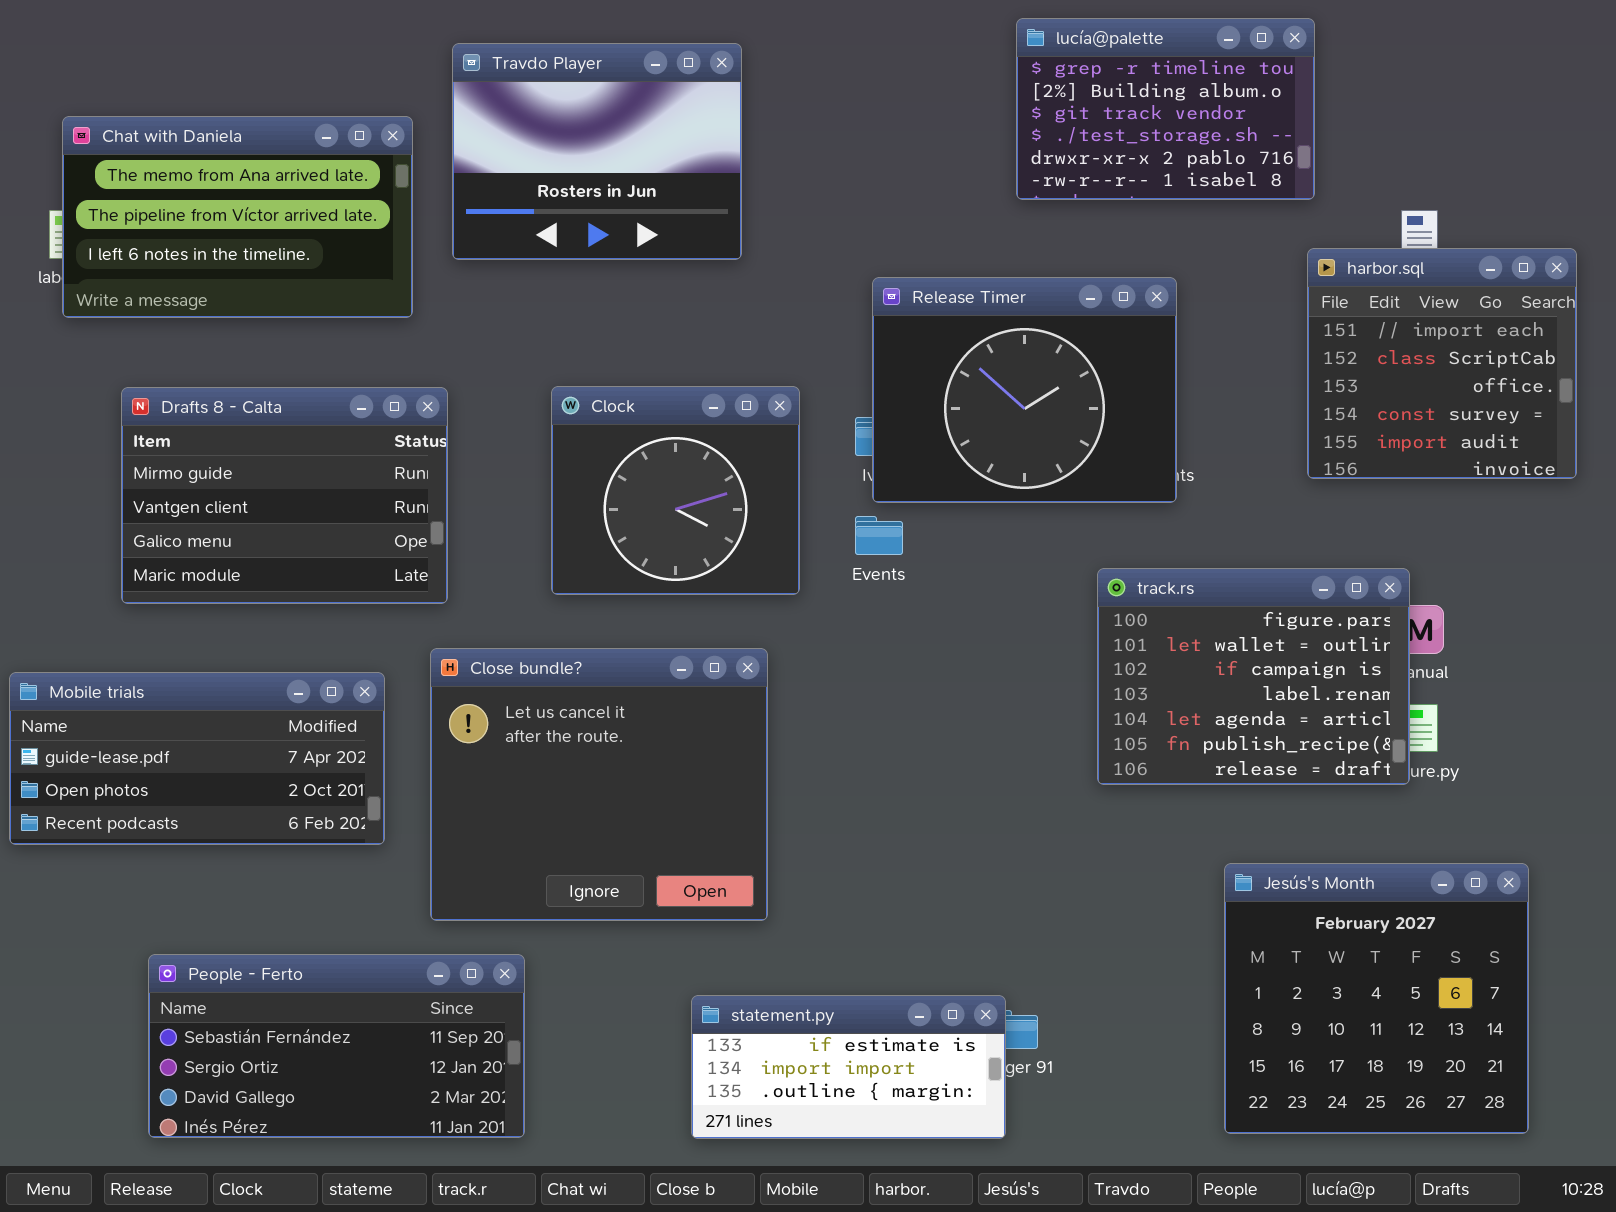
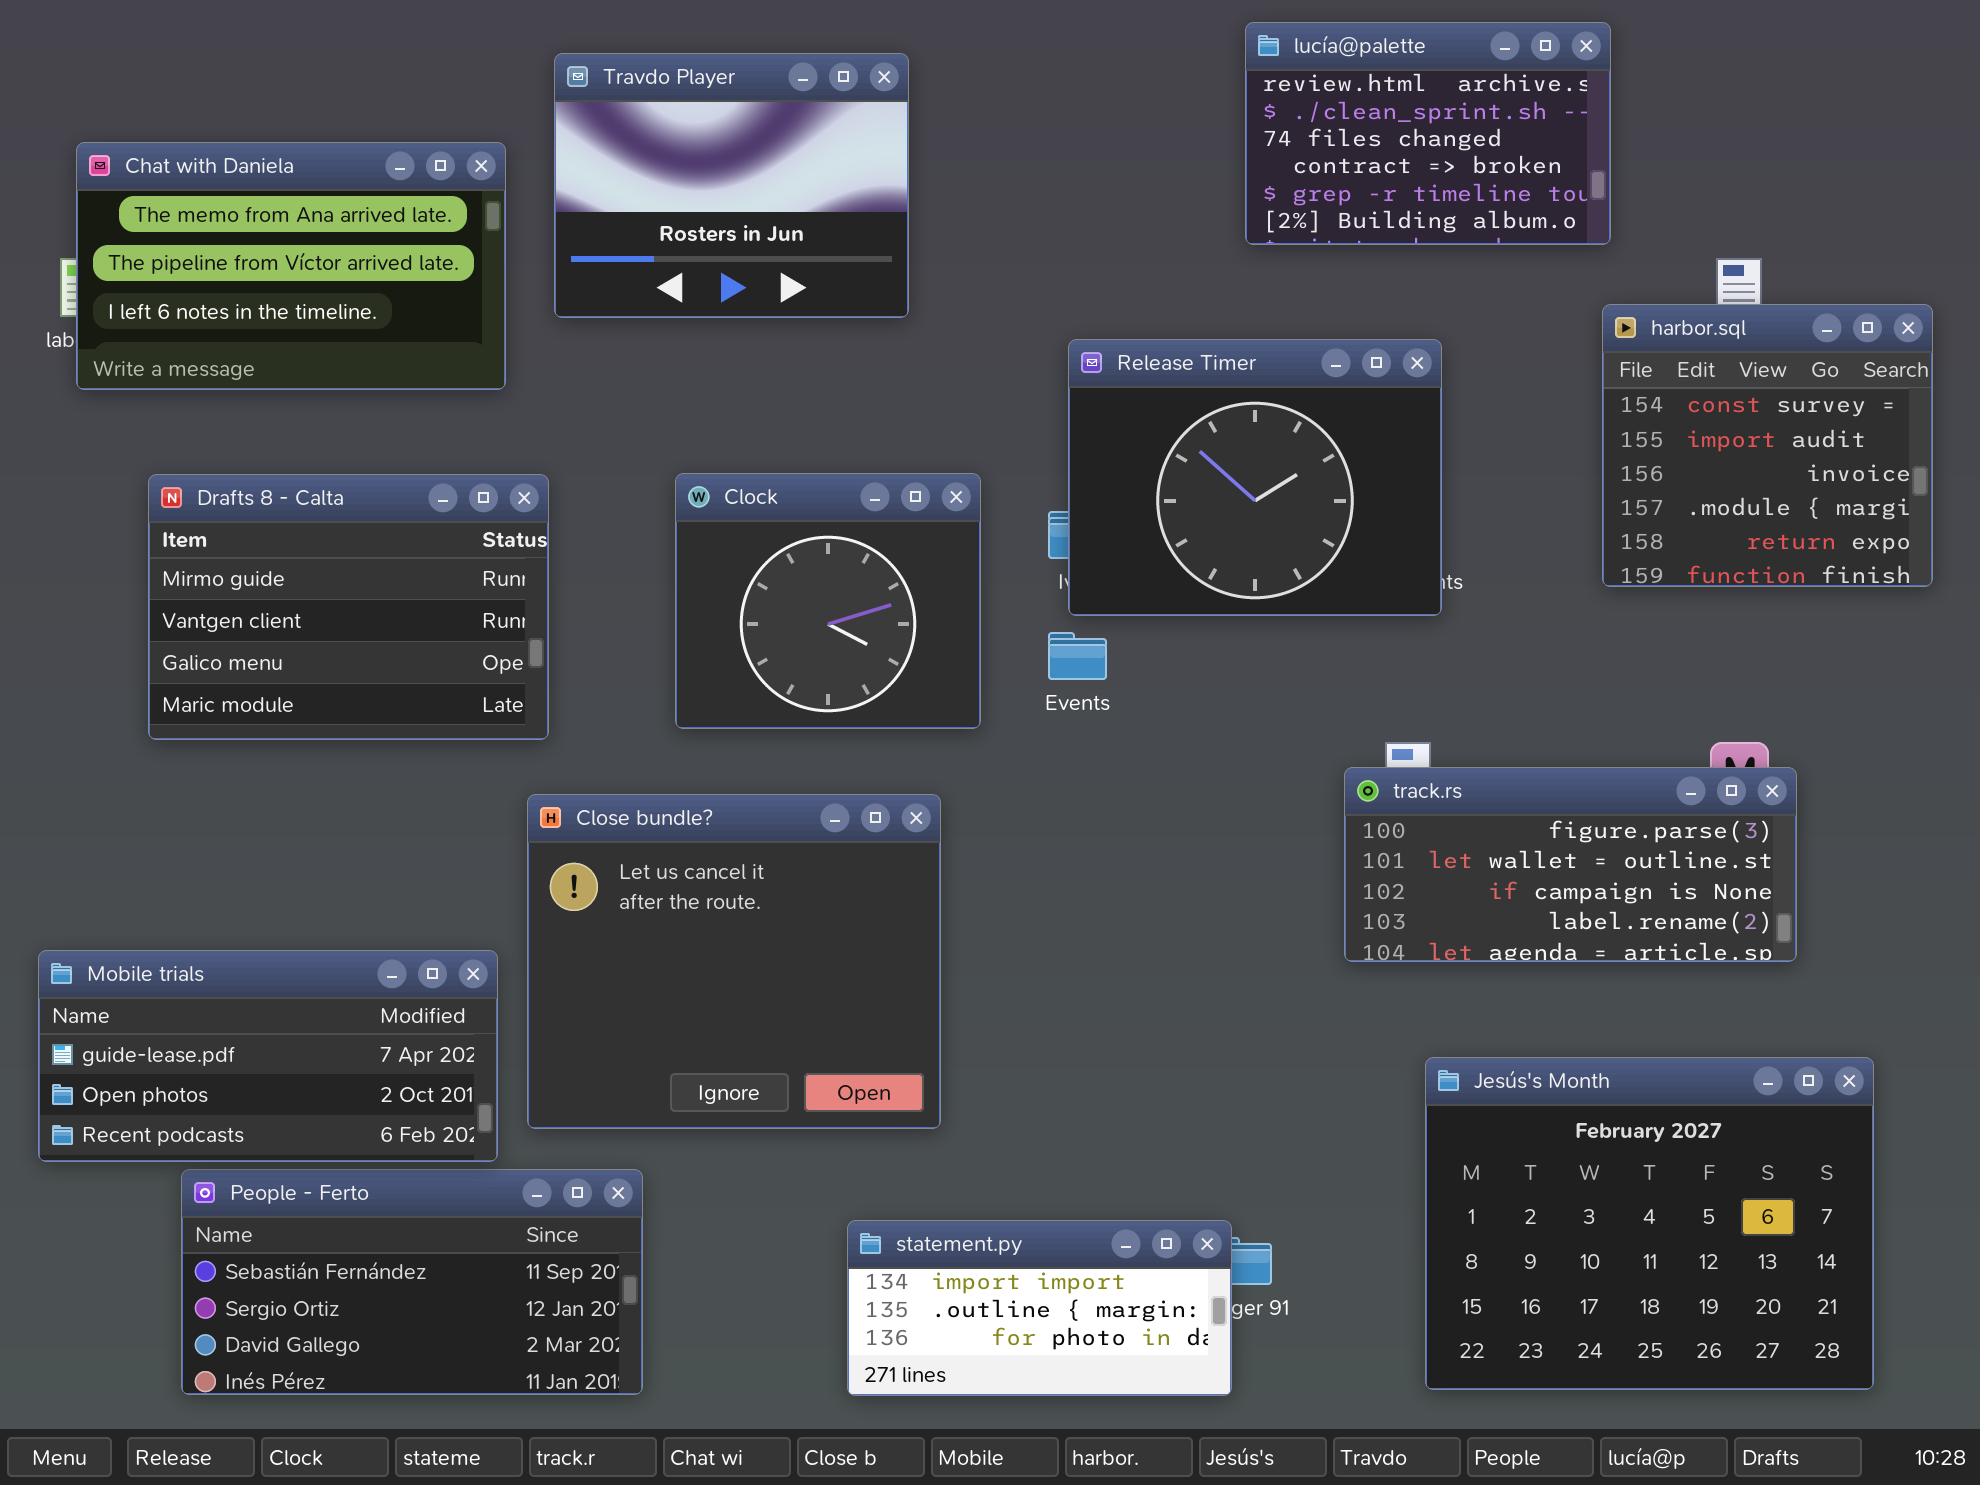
lucía@palette: [1016,18,1315,200] -> [1245,22,1611,245], scrolled up 4 rows
harbor.sql: [1307,248,1577,479] -> [1602,304,1933,587], scrolled down 3 rows
track.rs: [1097,568,1410,785] -> [1344,767,1797,962], resized
Mobile trials: [9,672,385,845] -> [38,950,498,1162], moved
Jesús's Month: [1224,863,1529,1134] -> [1425,1057,1874,1390], resized
statement.py: [691,995,1006,1139] -> [847,1220,1232,1396], scrolled down 1 row

